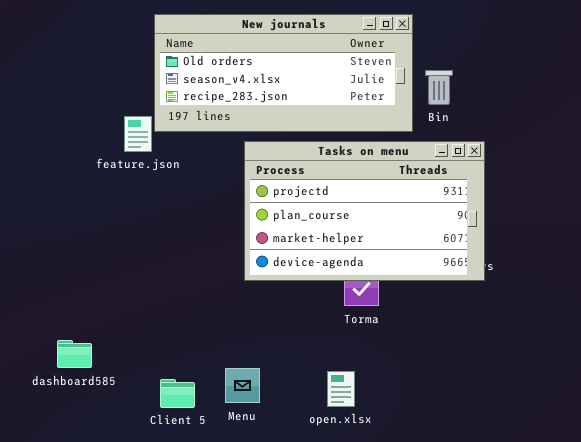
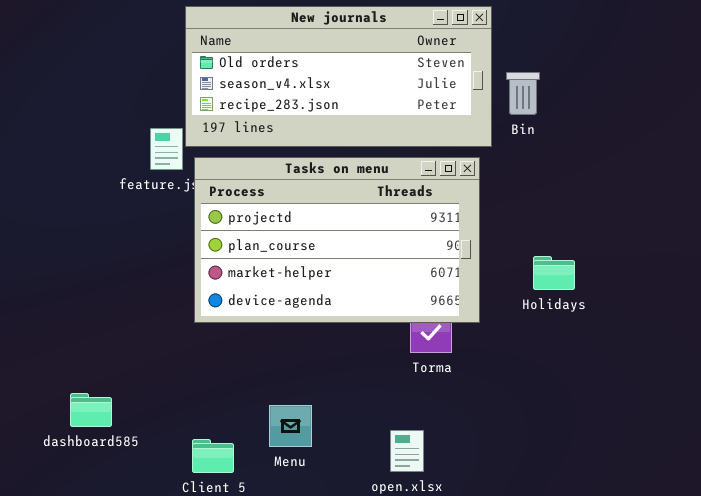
Tasks on menu: [244,141,485,281] -> [194,157,480,323], moved
Menu: [225,368,260,403] -> [269,405,312,447], moved

